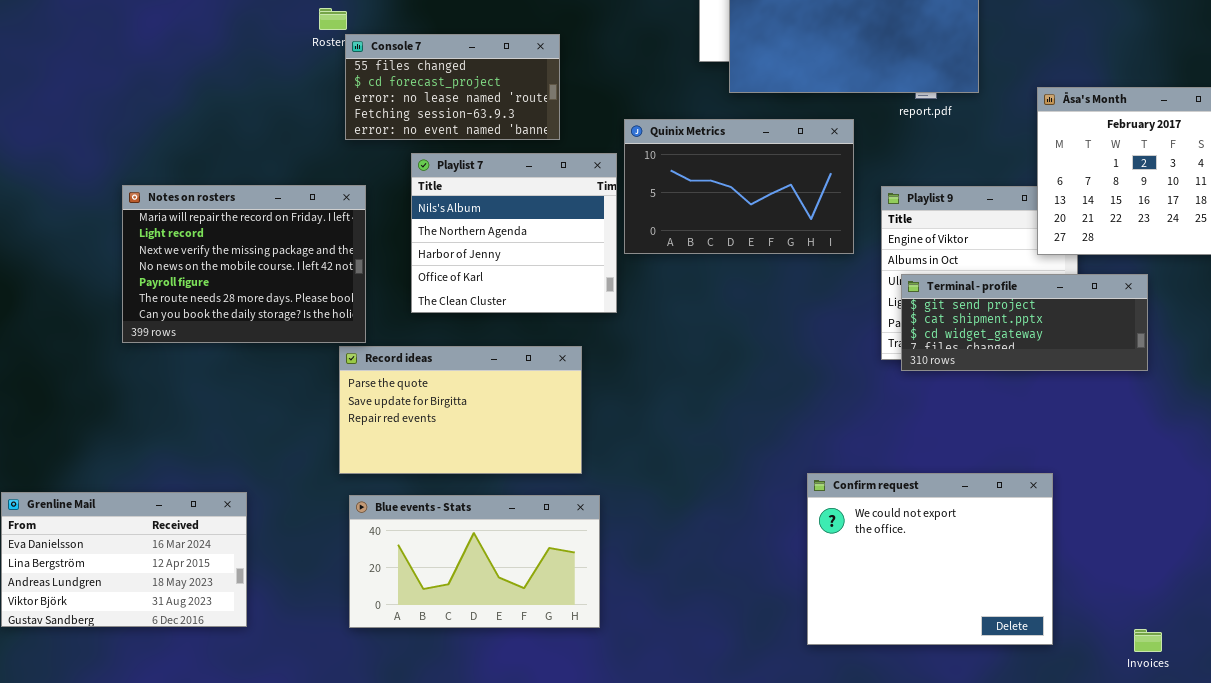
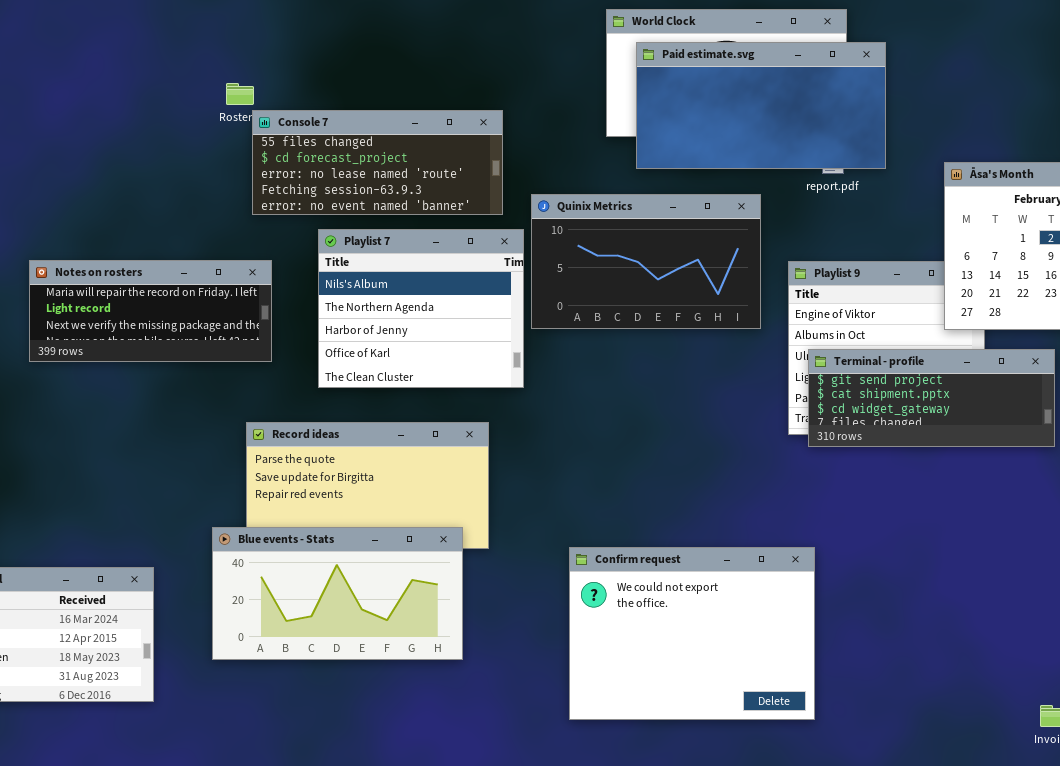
Console 7: [345,34,560,140] -> [252,110,503,215], resized
Notes on rosters: [122,185,366,343] -> [29,260,272,362], resized
Confirm request: [807,473,1053,645] -> [569,547,815,720], moved
Blue events - Stats: [349,495,600,628] -> [212,527,463,660], moved

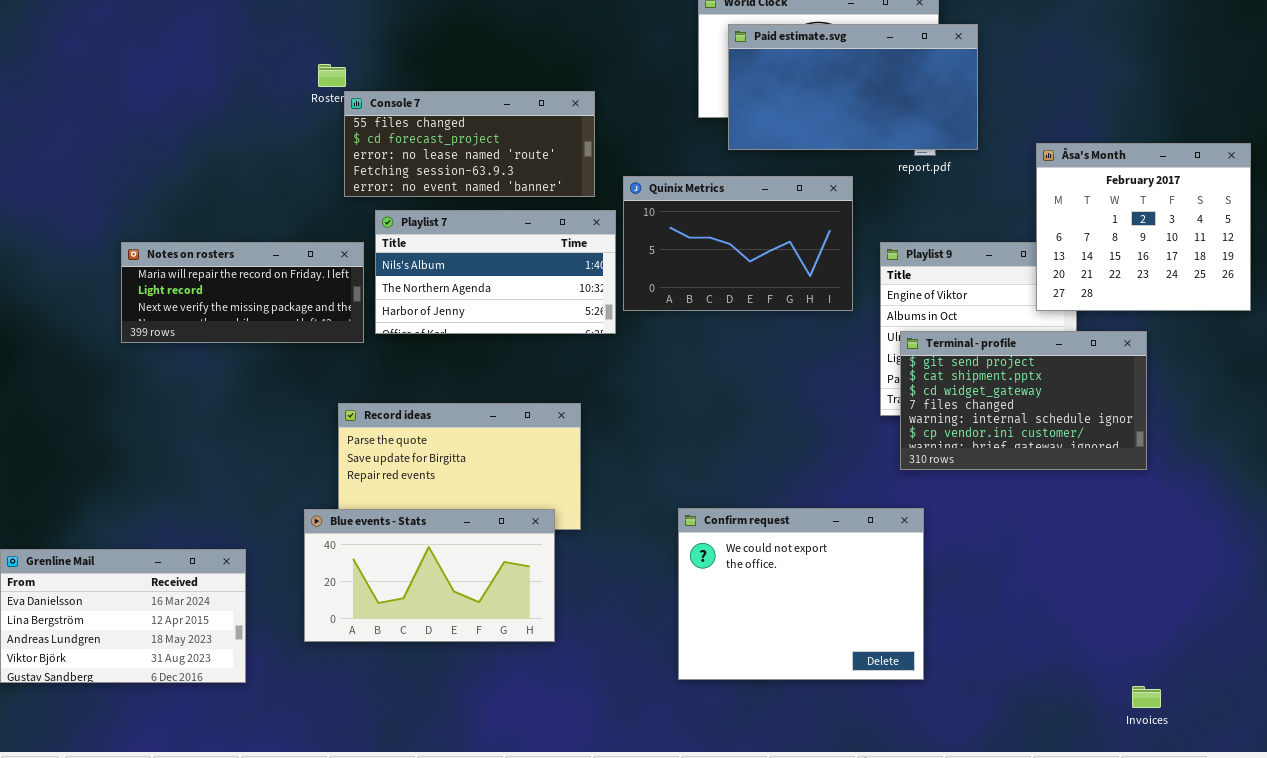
Playlist 7: [318,229,524,388] -> [375,210,616,334], resized
Terminal - profile: [808,349,1055,447] -> [900,331,1147,470], resized
Confirm request: [569,547,815,720] -> [678,508,924,680], moved

